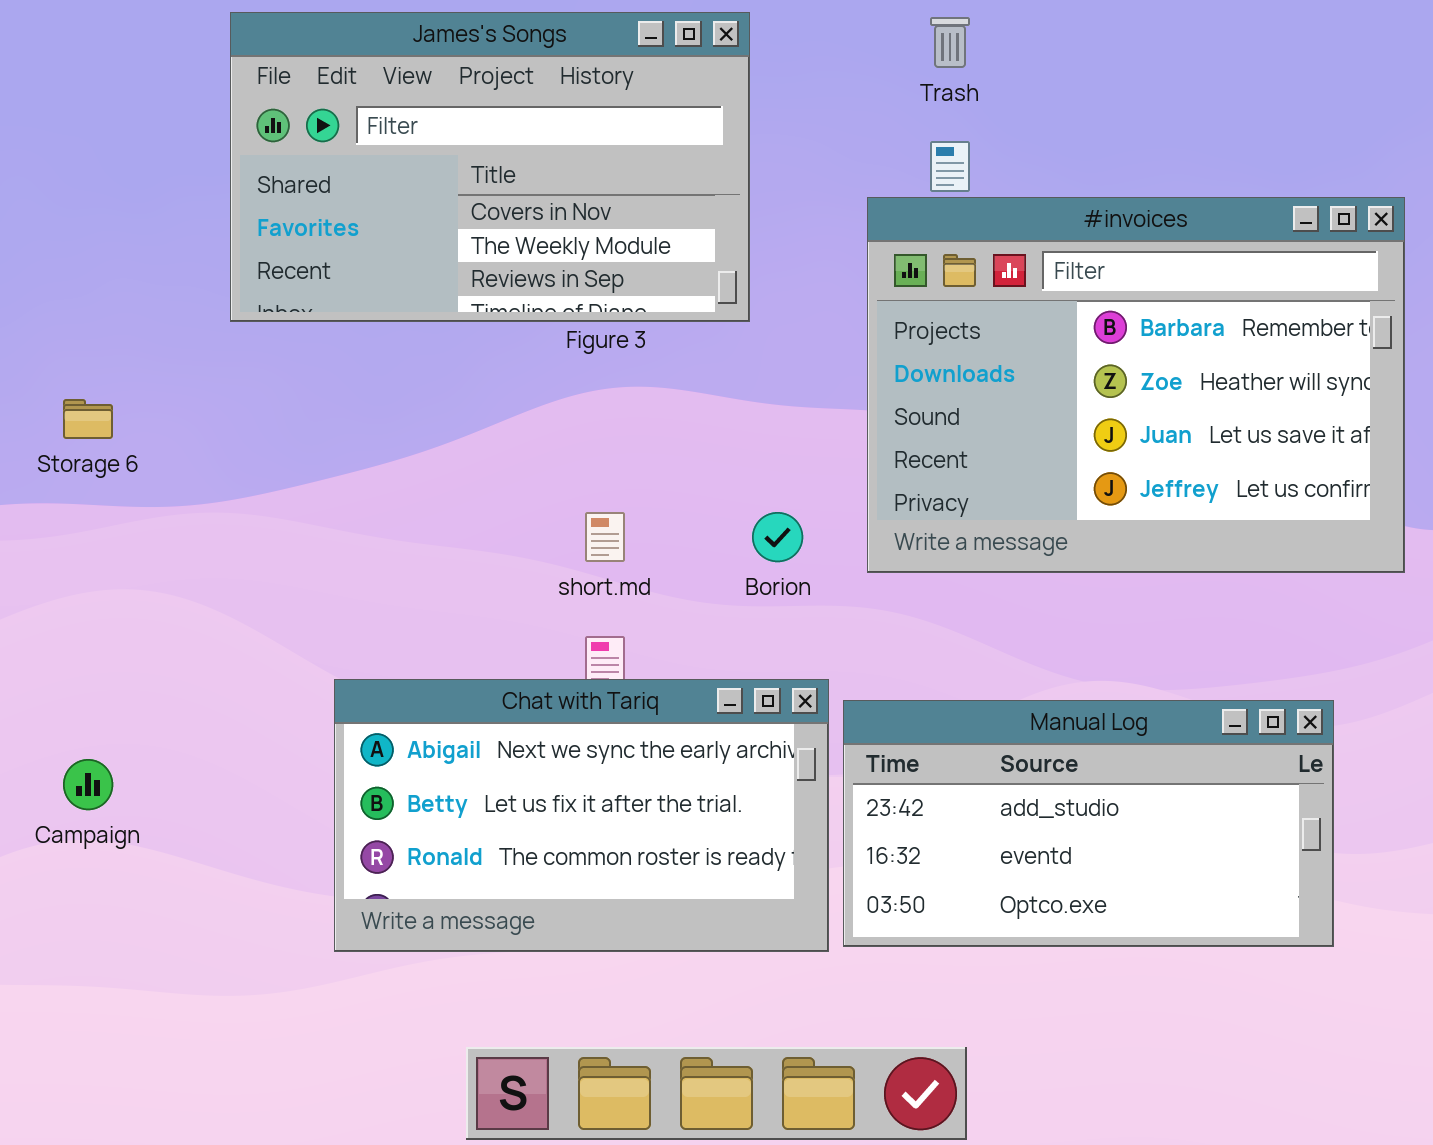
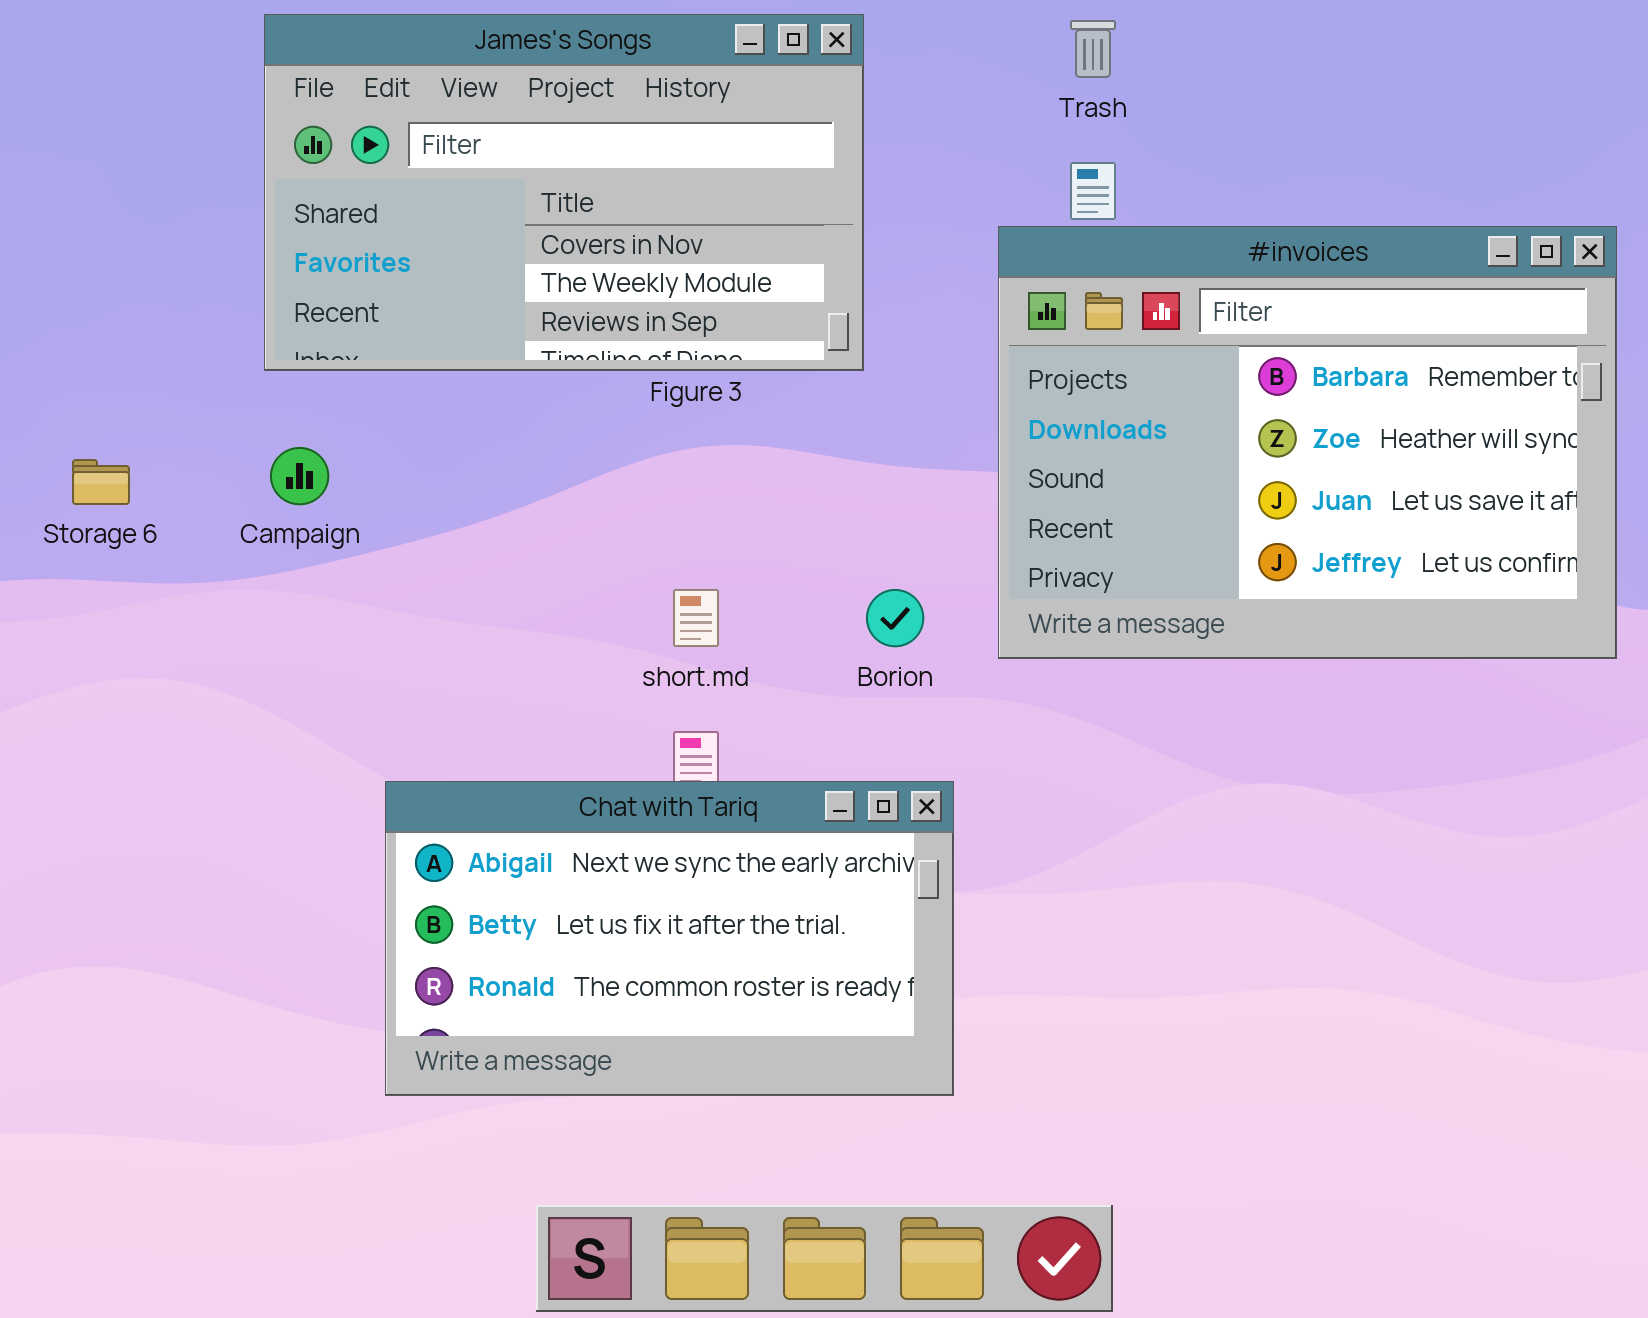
Manual Log: [843,700,1334,947] -> none, closed
Campaign: [63,759,113,810] -> [270,447,329,505], moved

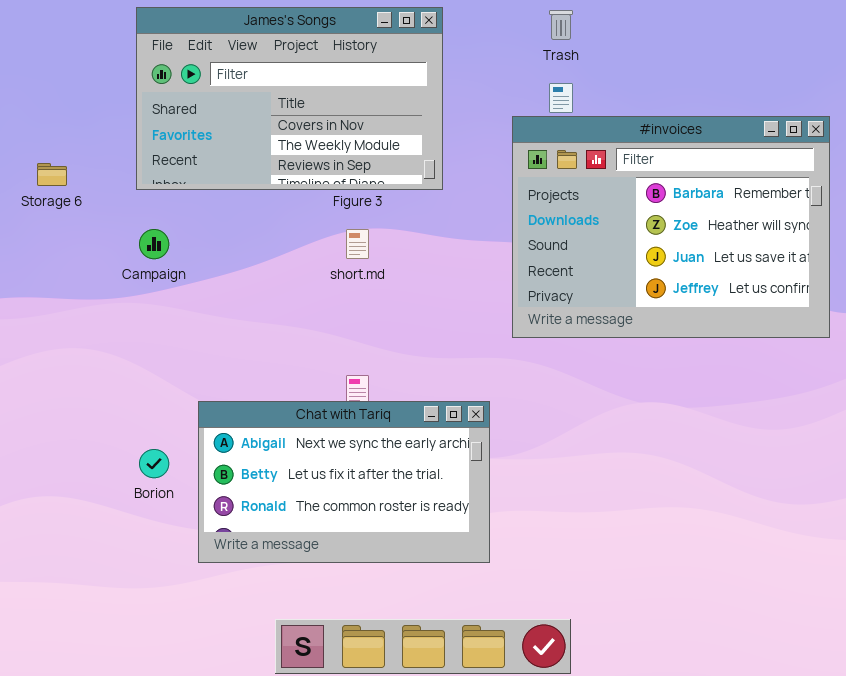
Storage 6: [72,459,130,505] -> [37,163,67,186], moved
short.md: [673,589,719,647] -> [346,229,369,259], moved
Borion: [866,589,924,647] -> [139,449,169,478], moved

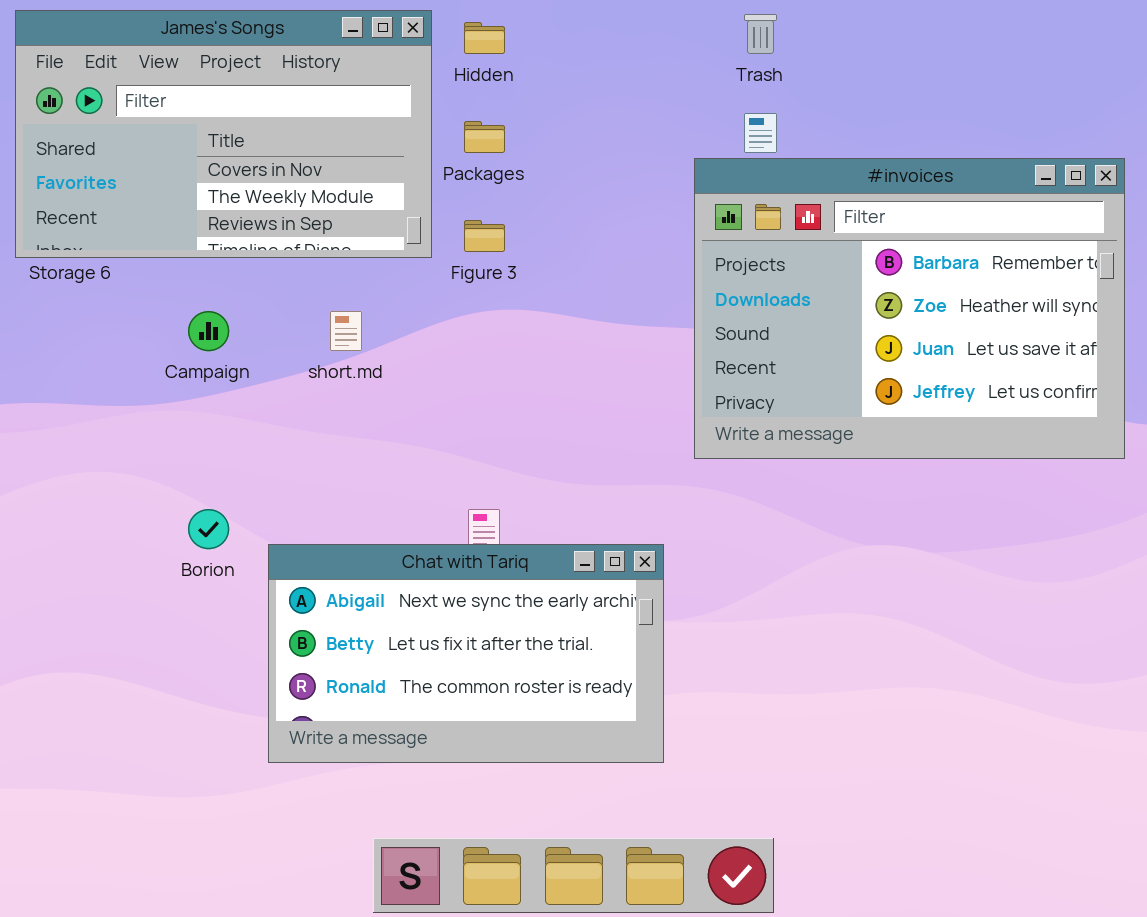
James's Songs: [136,7,443,190] -> [15,10,432,258], moved
short.md: [346,229,369,259] -> [330,311,362,351], moved
Borion: [139,449,169,478] -> [188,509,229,549], moved

